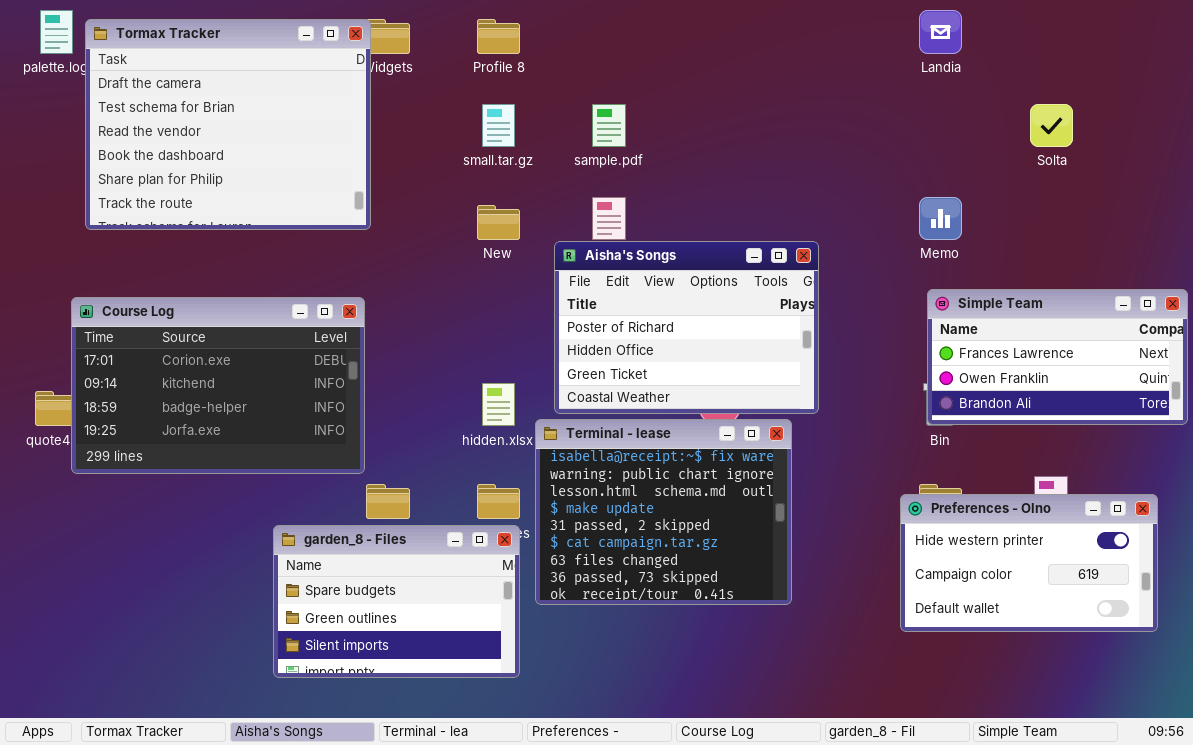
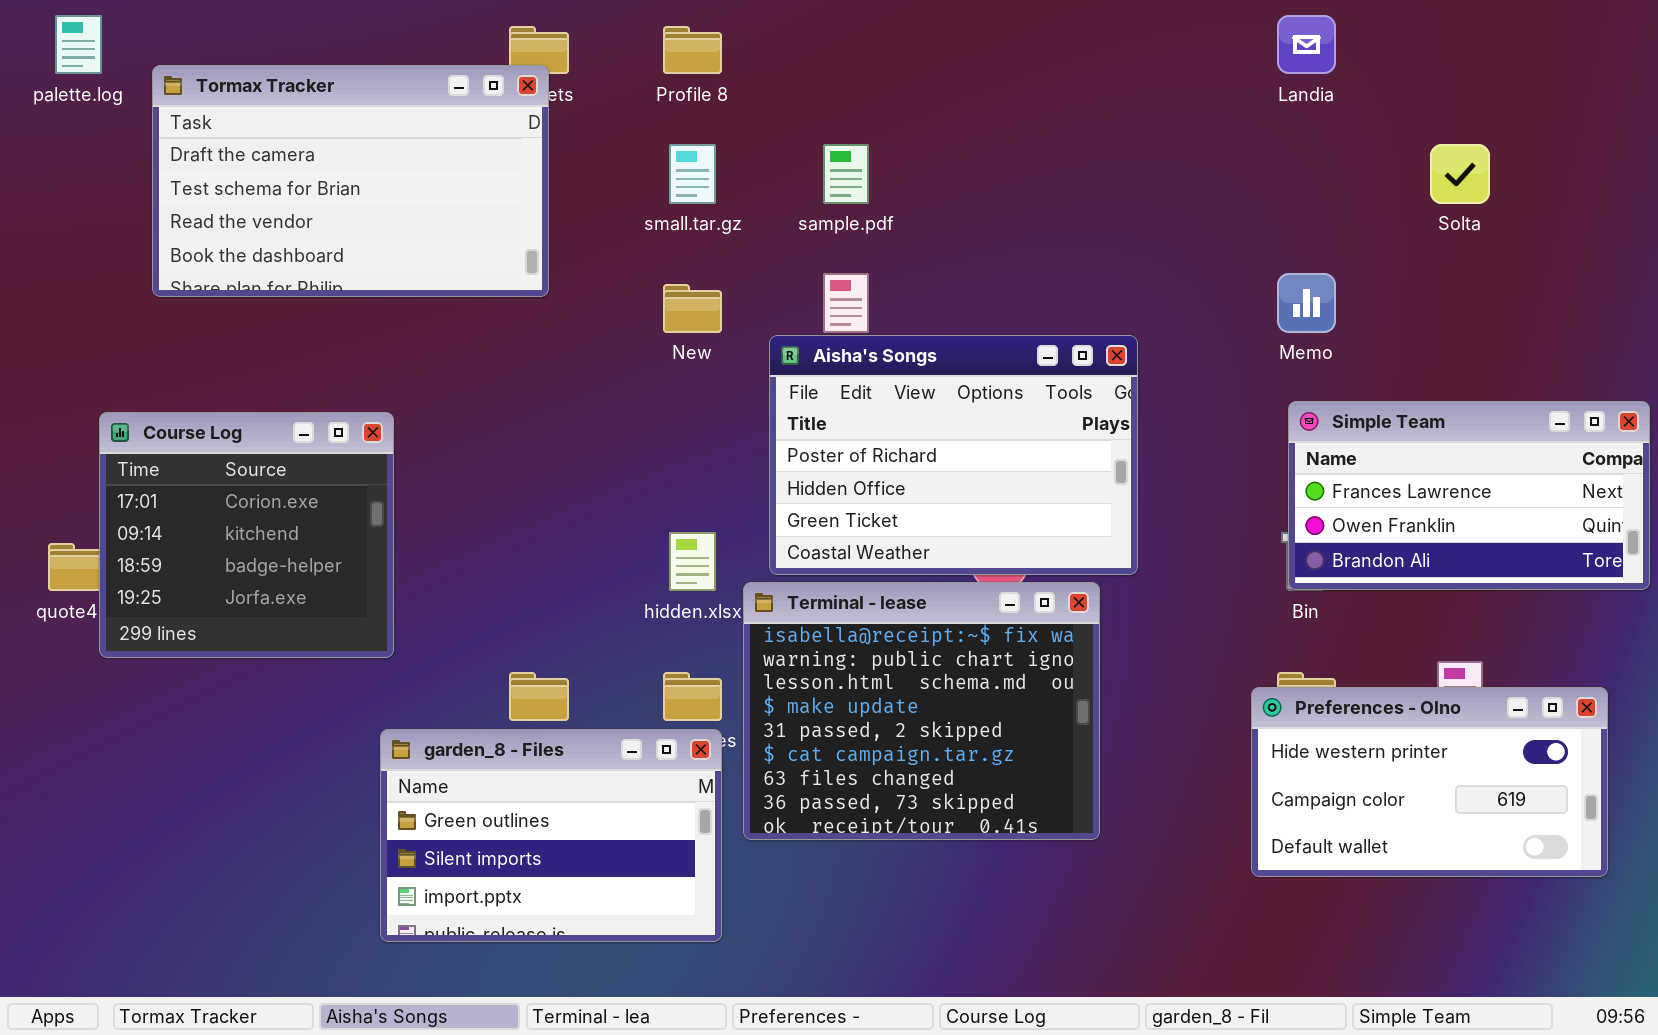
Tormax Tracker: [85,19,371,230] -> [152,65,549,297], moved, resized
Course Log: [71,297,365,474] -> [99,412,394,658], resized
garden_8 - Files: [273,525,520,678] -> [380,729,722,942], scrolled down 1 row

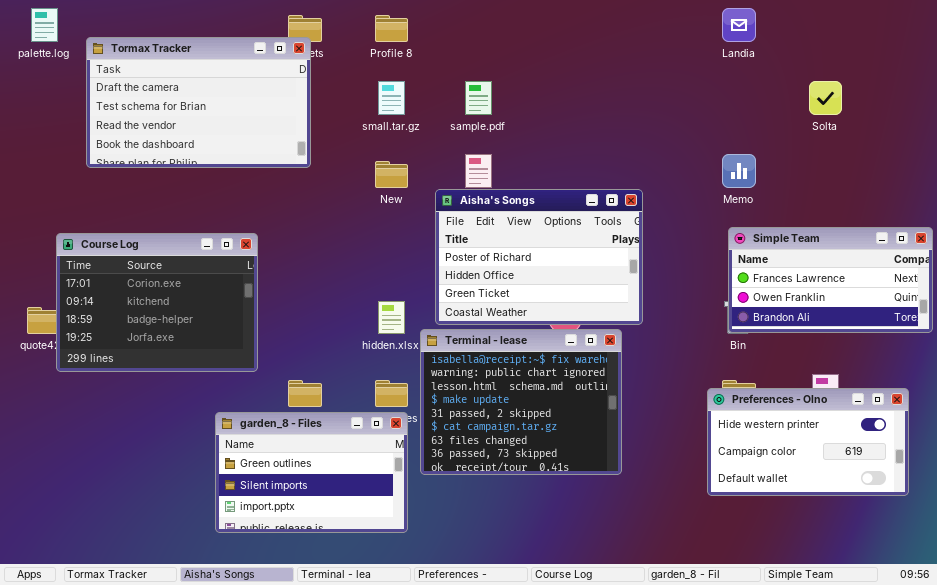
Course Log: [99,412,394,658] -> [56,233,258,372], resized

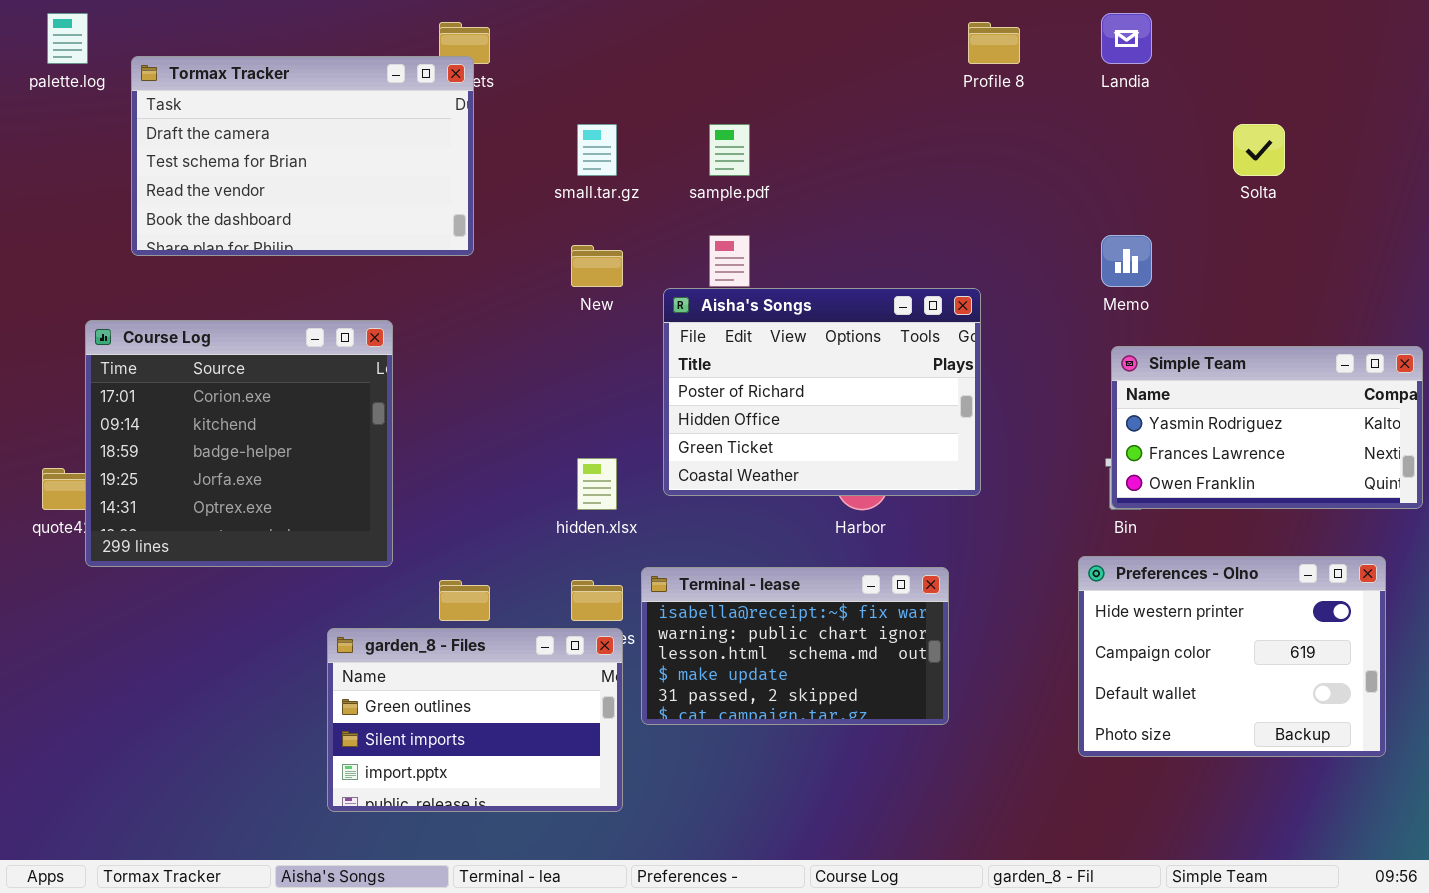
Profile 8: [375,15,408,42] -> [968,22,1020,64], moved
Simple Team: [728,227,933,333] -> [1111,346,1423,509], scrolled up 1 row
Course Log: [56,233,258,372] -> [85,320,393,567], resized
Terminal - lease: [420,329,622,475] -> [641,567,949,725], resized
Preferences - Olno: [707,388,909,496] -> [1078,556,1386,757], resized

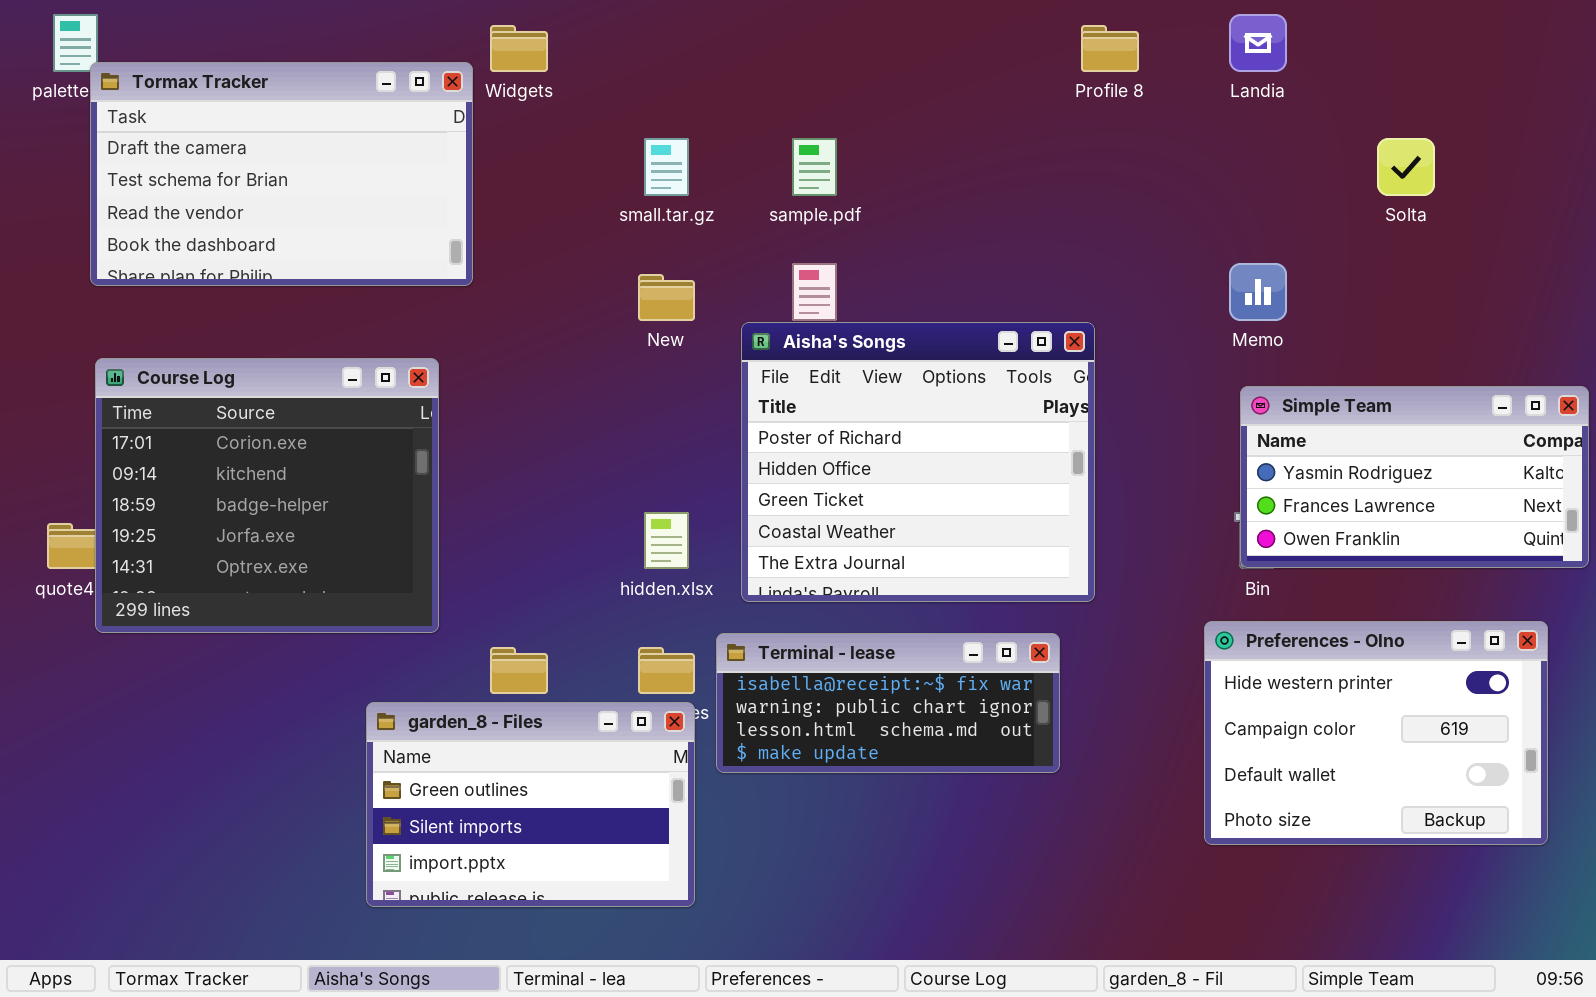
Tormax Tracker: [131,56,474,256] -> [90,62,473,286], moved
Aisha's Songs: [663,288,981,496] -> [741,322,1095,602], resized
Terminal - lease: [641,567,949,725] -> [716,633,1060,773], resized

